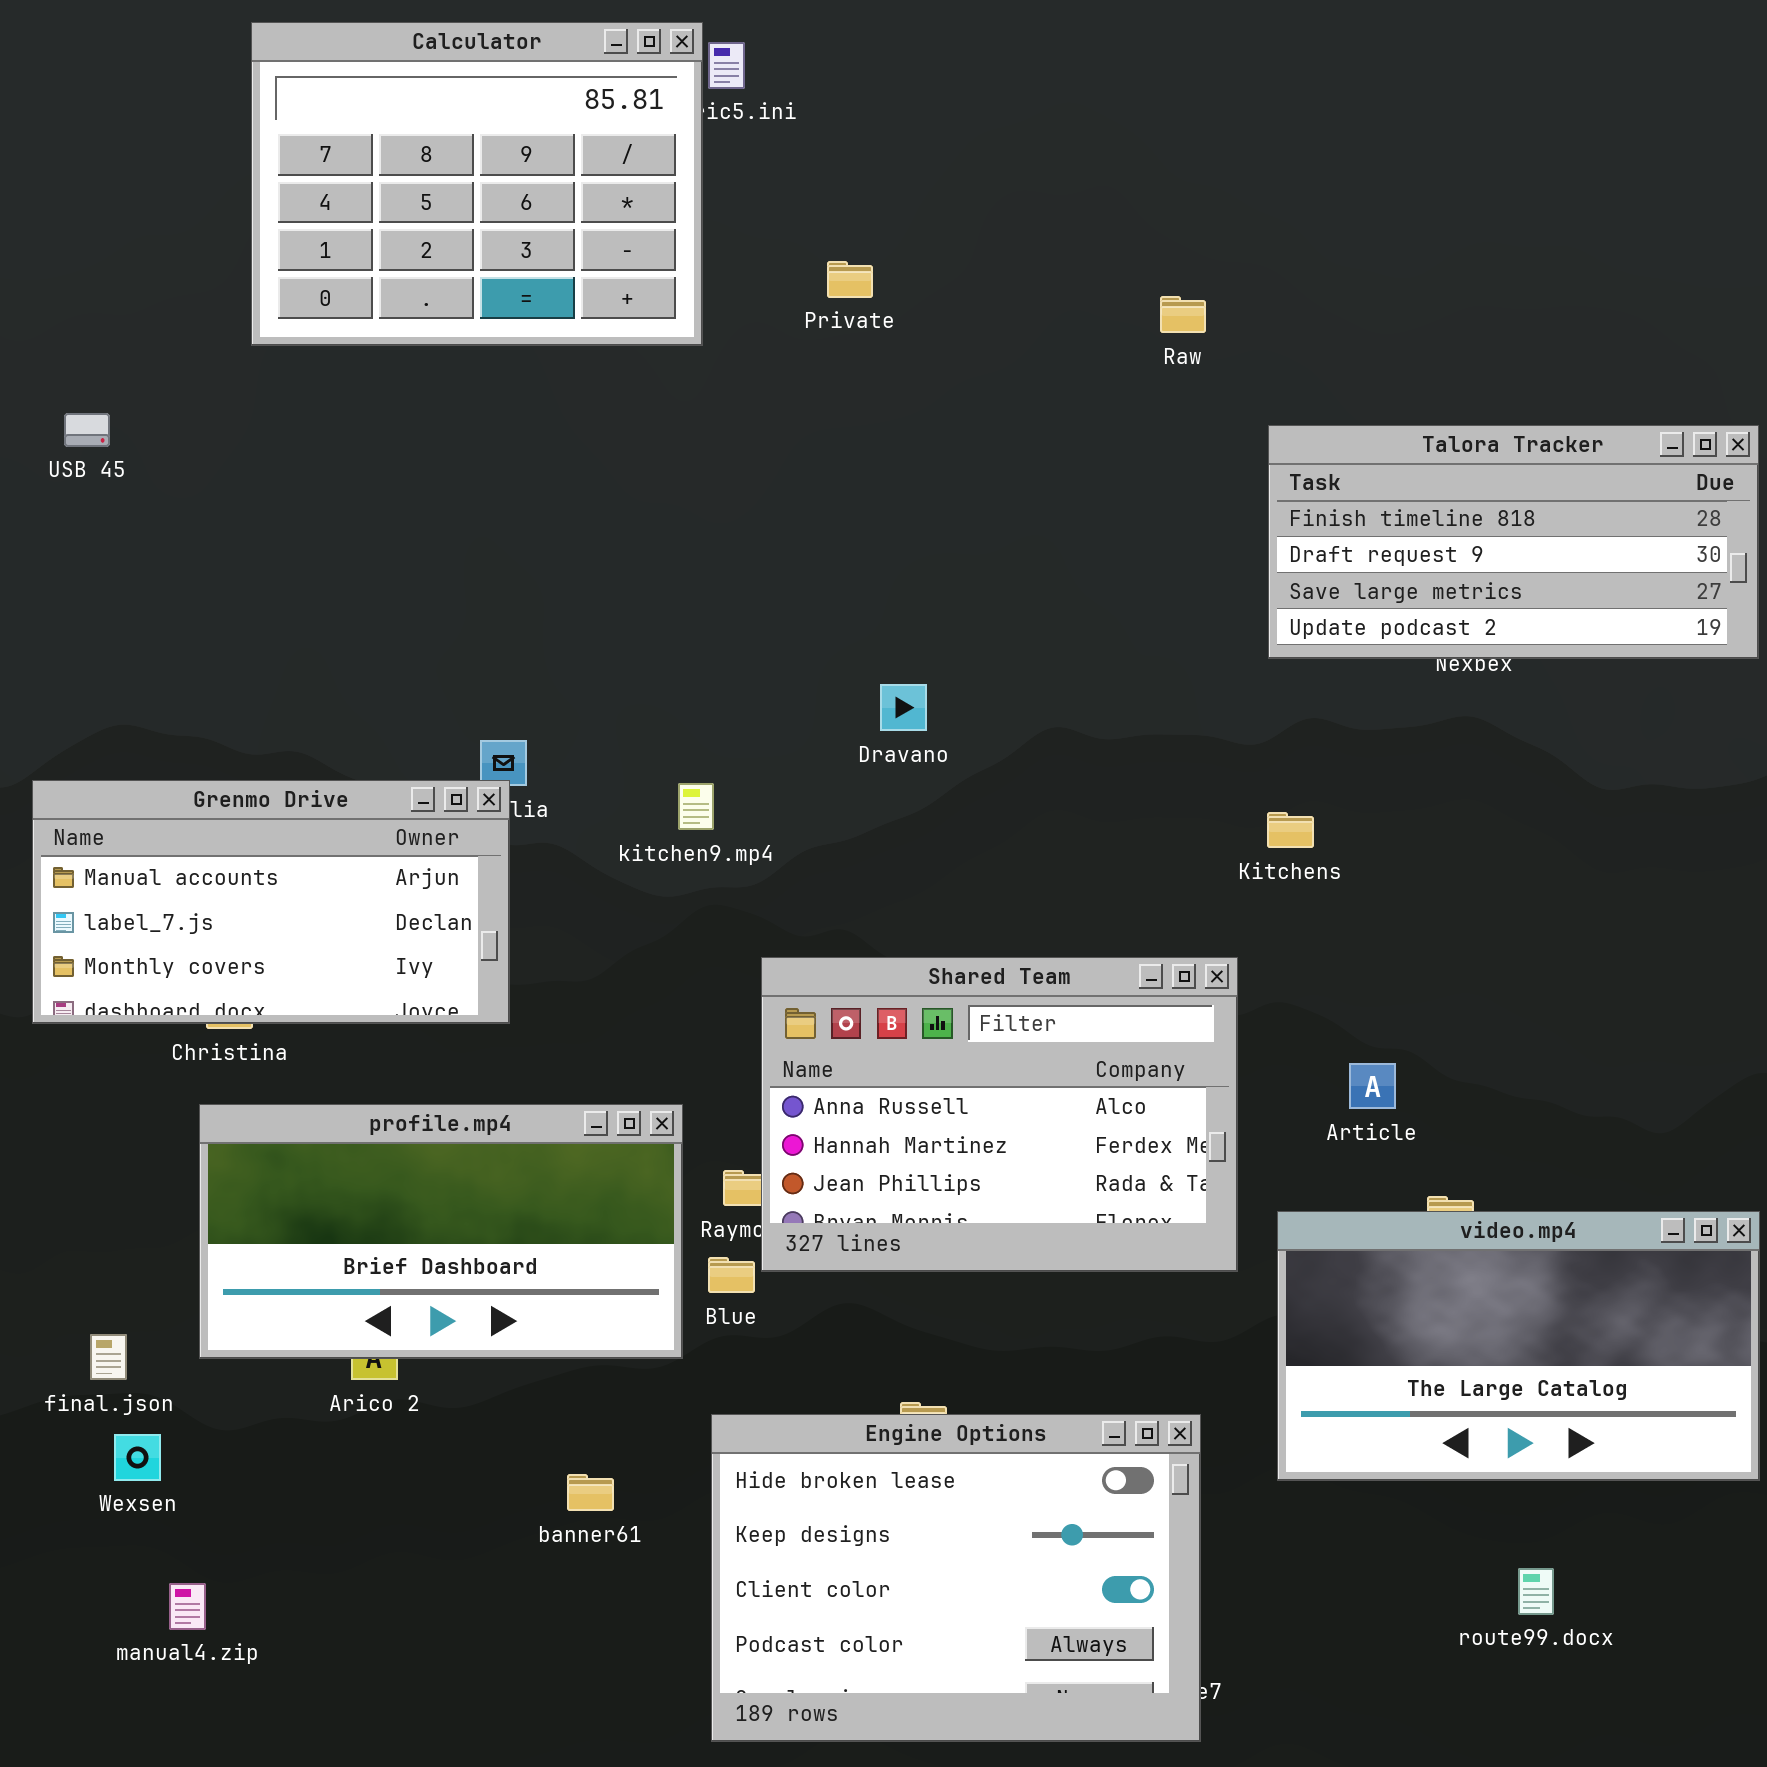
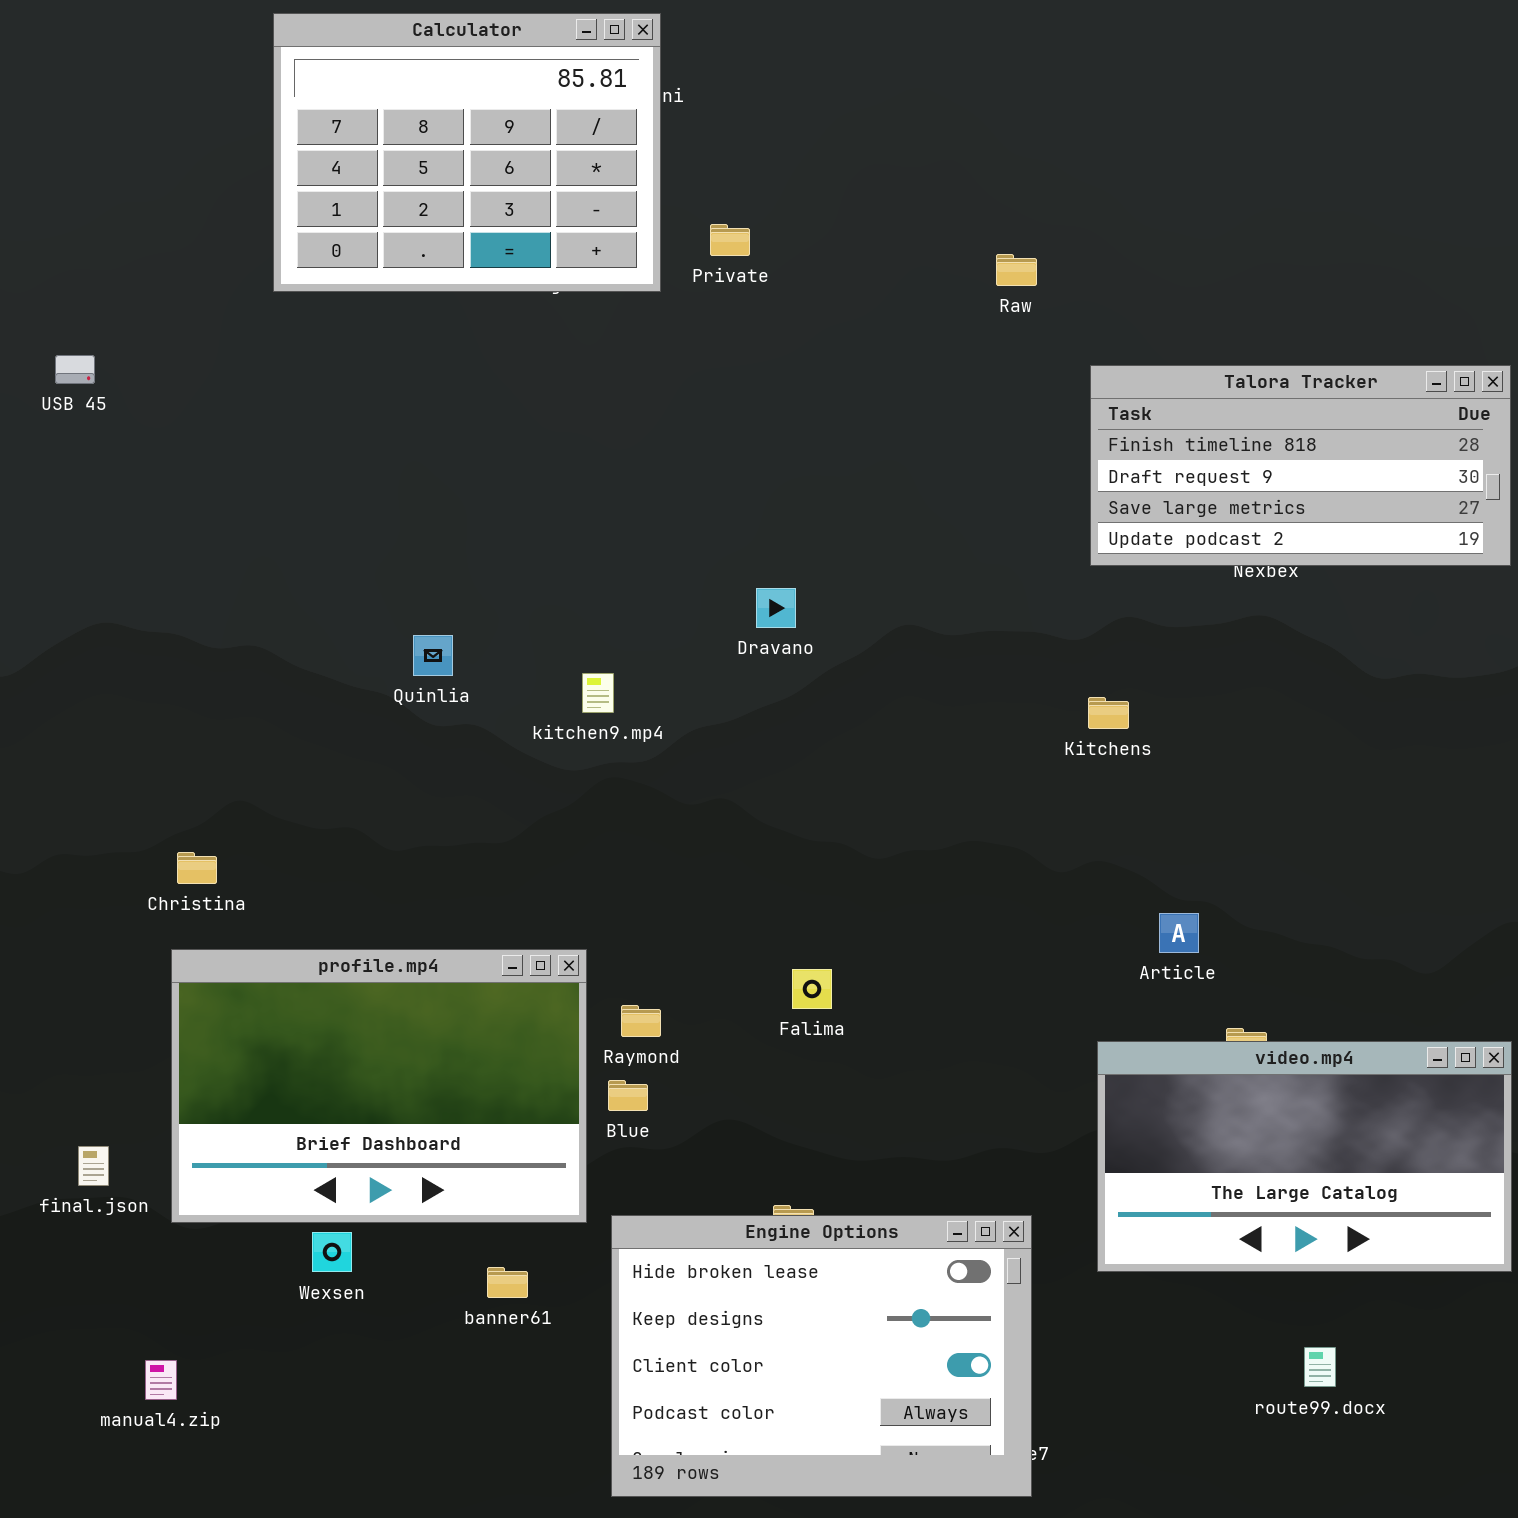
Calculator: [251,22,703,346] -> [273,13,661,292], moved
Grenmo Drive: [32,780,510,1024] -> none, closed
Shared Team: [761,957,1238,1272] -> none, closed
profile.mp4: [199,1104,683,1359] -> [171,949,587,1223], resized
Wexsen: [114,1434,161,1481] -> [312,1232,352,1272], moved

